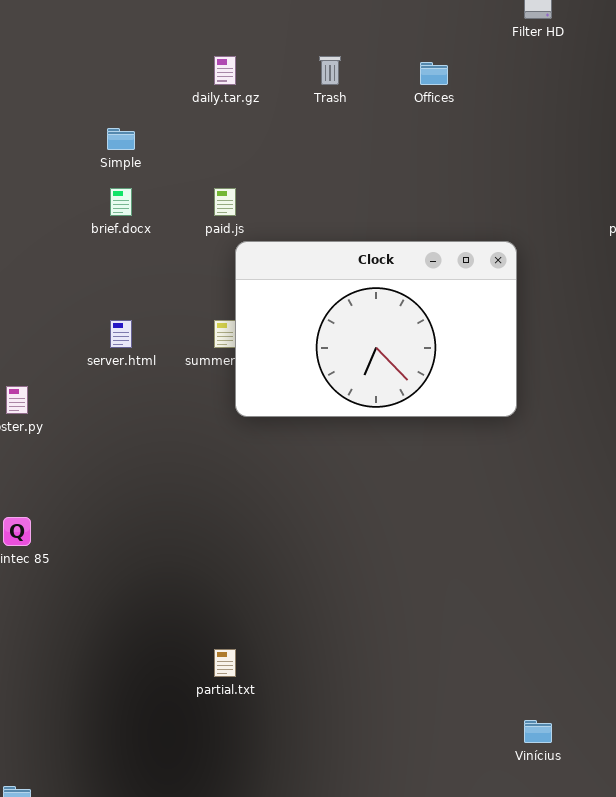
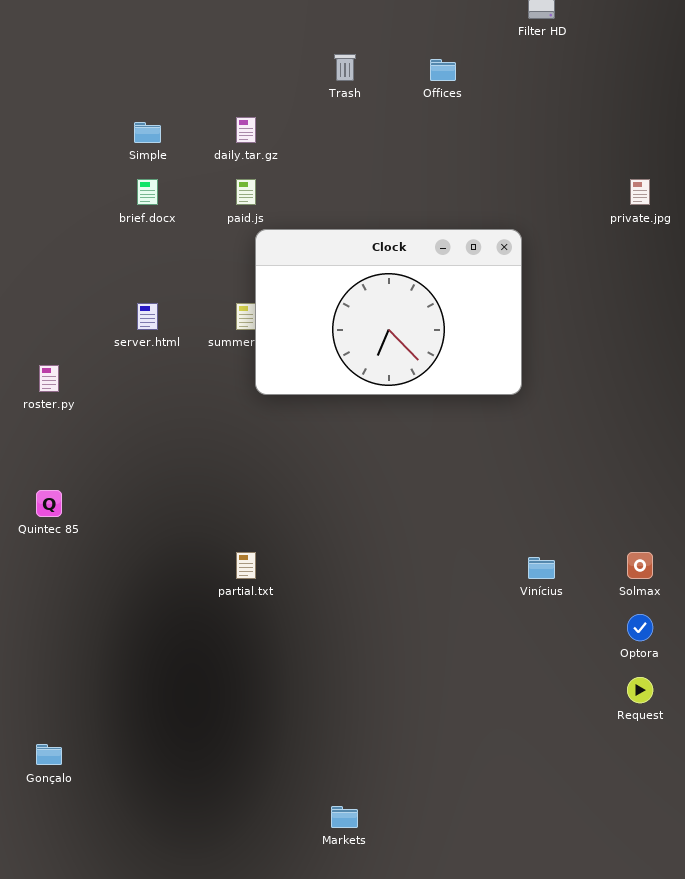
daily.tar.gz: [214,56,236,85] -> [236,117,256,143], moved
partial.txt: [214,649,236,677] -> [236,552,256,579], moved
Vinícius: [524,720,552,743] -> [528,557,555,579], moved

